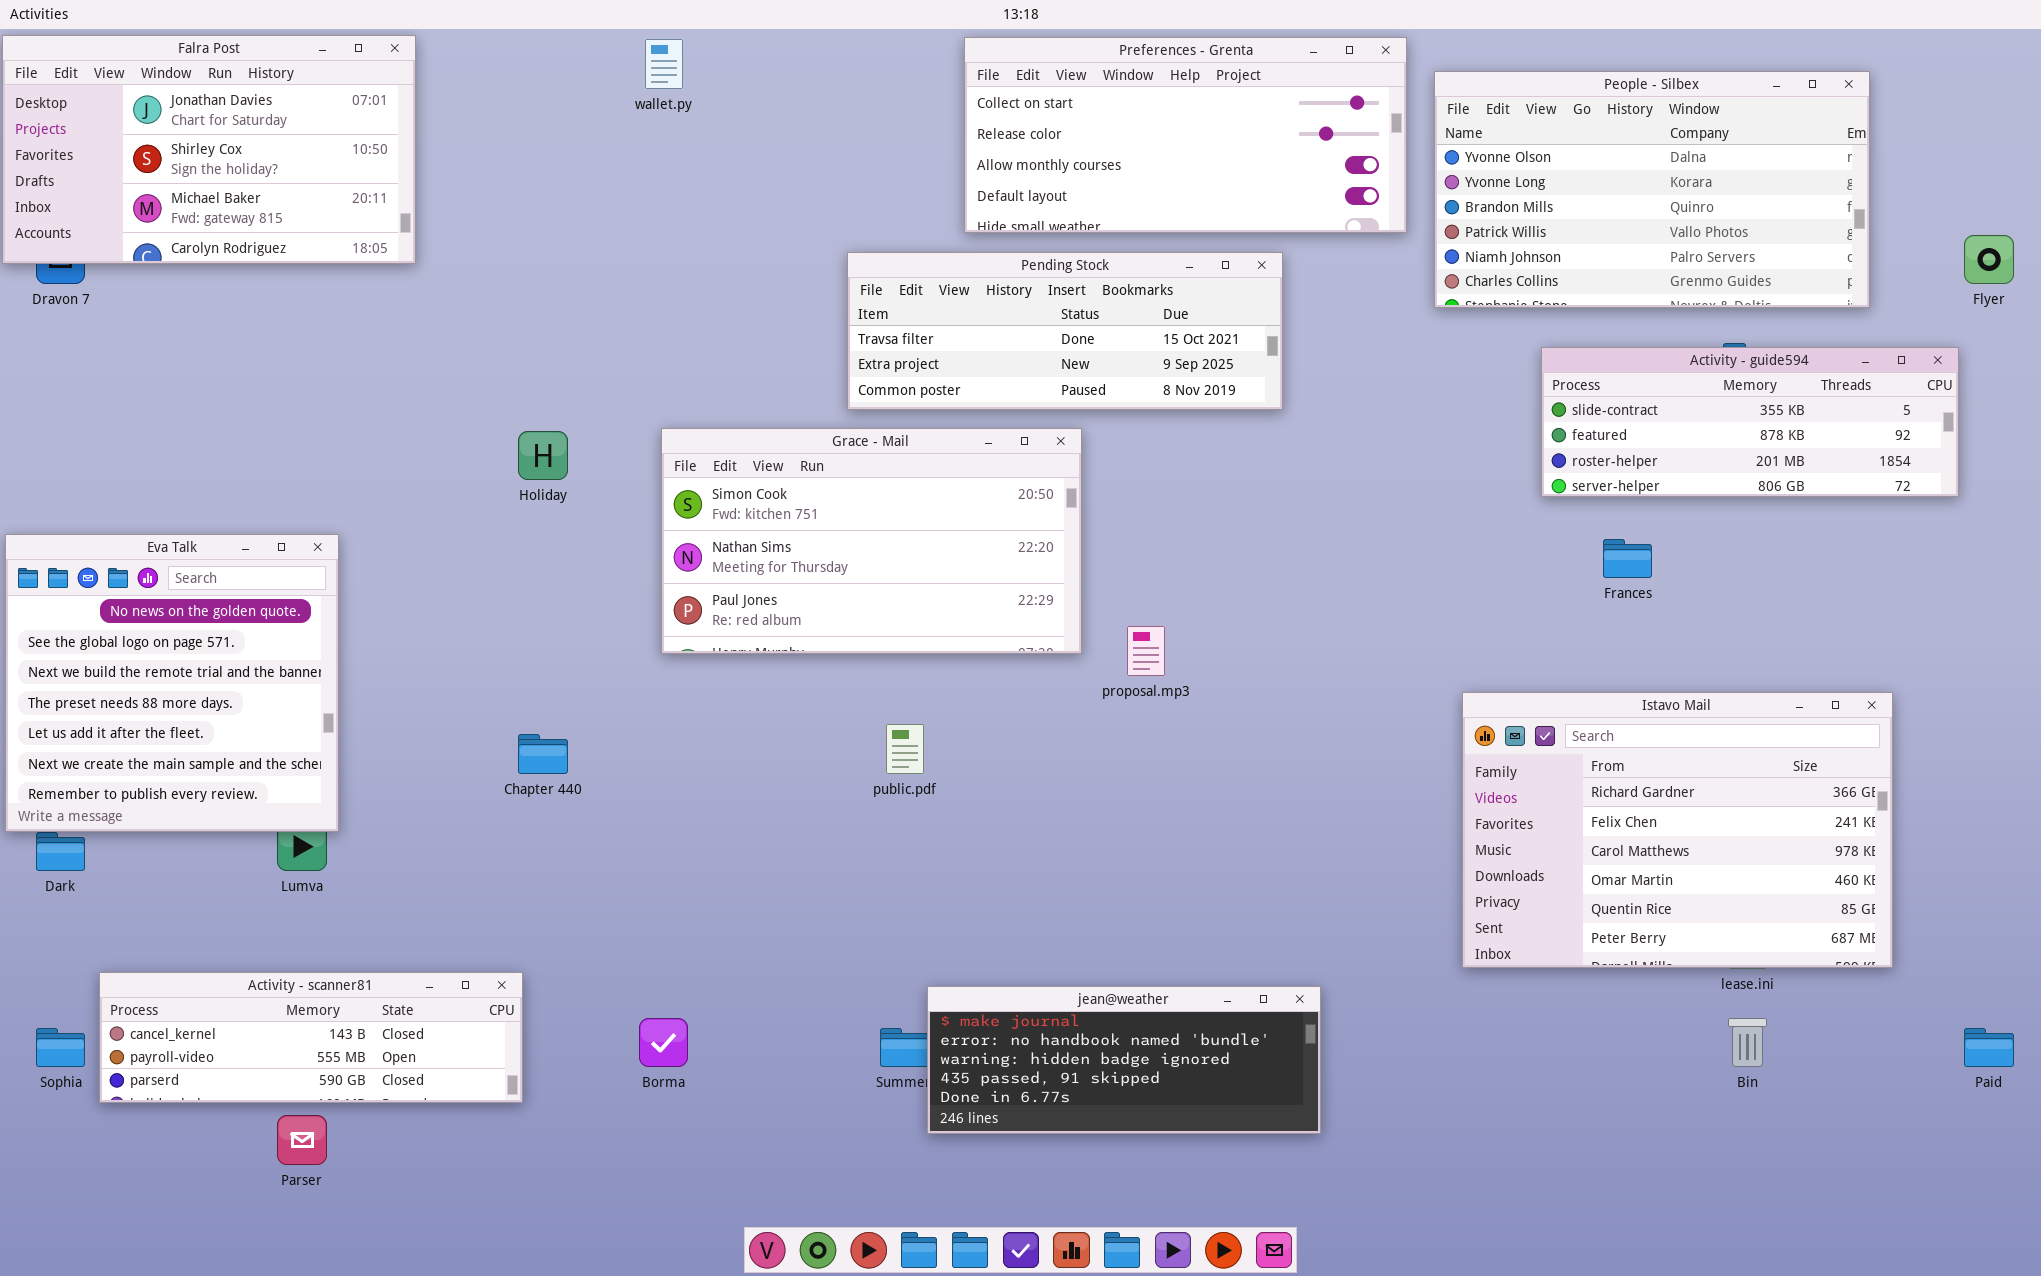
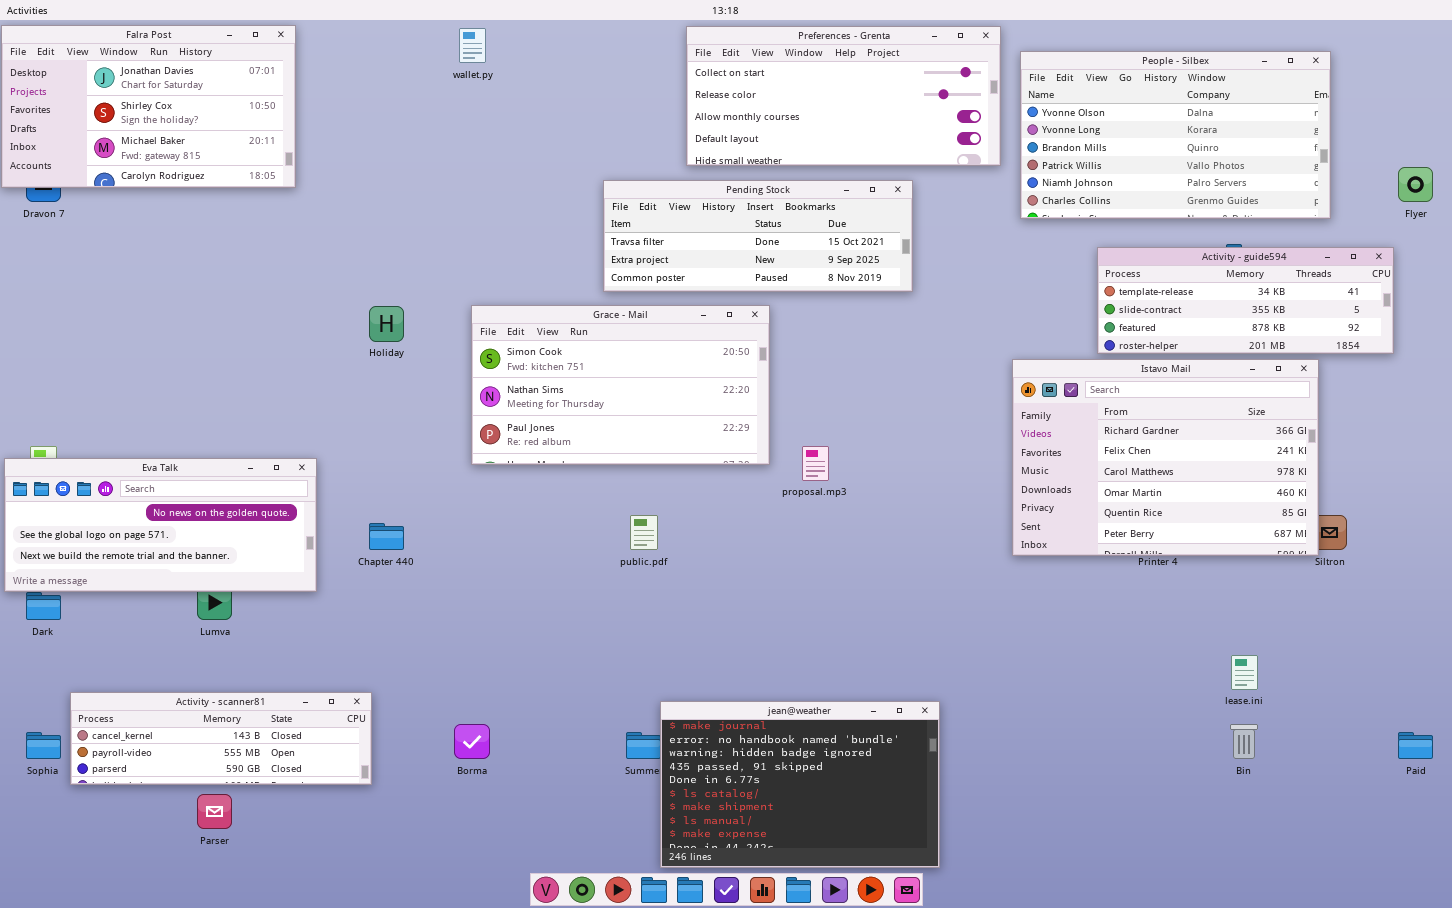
Activity - guide594: [1541,347,1959,497] -> [1097,247,1394,354], scrolled up 1 row
Eva Talk: [5,534,339,832] -> [4,458,317,592], resized
Istavo Mail: [1462,692,1893,968] -> [1012,359,1319,556], moved
jean@weather: [927,986,1321,1134] -> [660,701,940,868], resized

